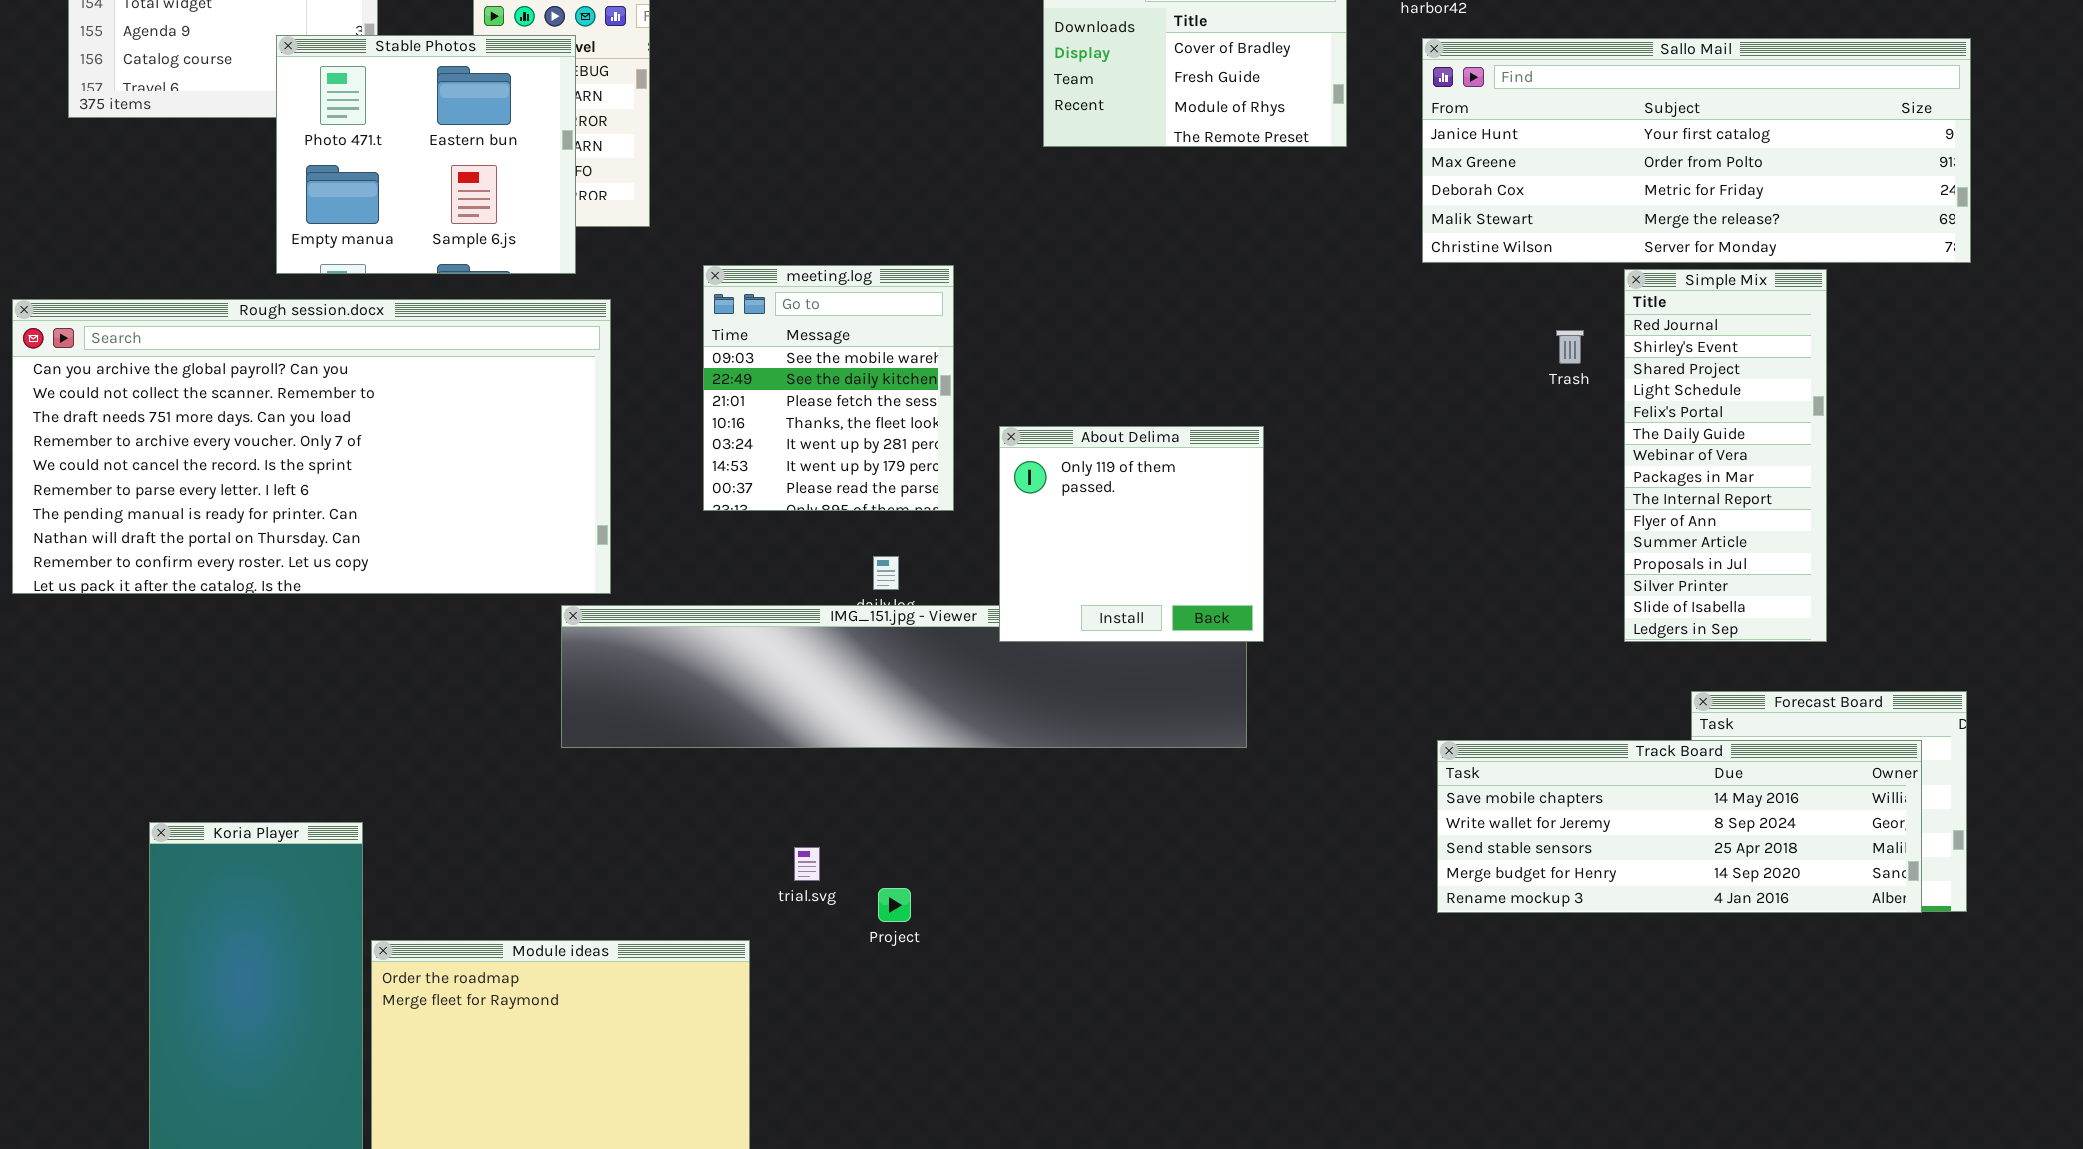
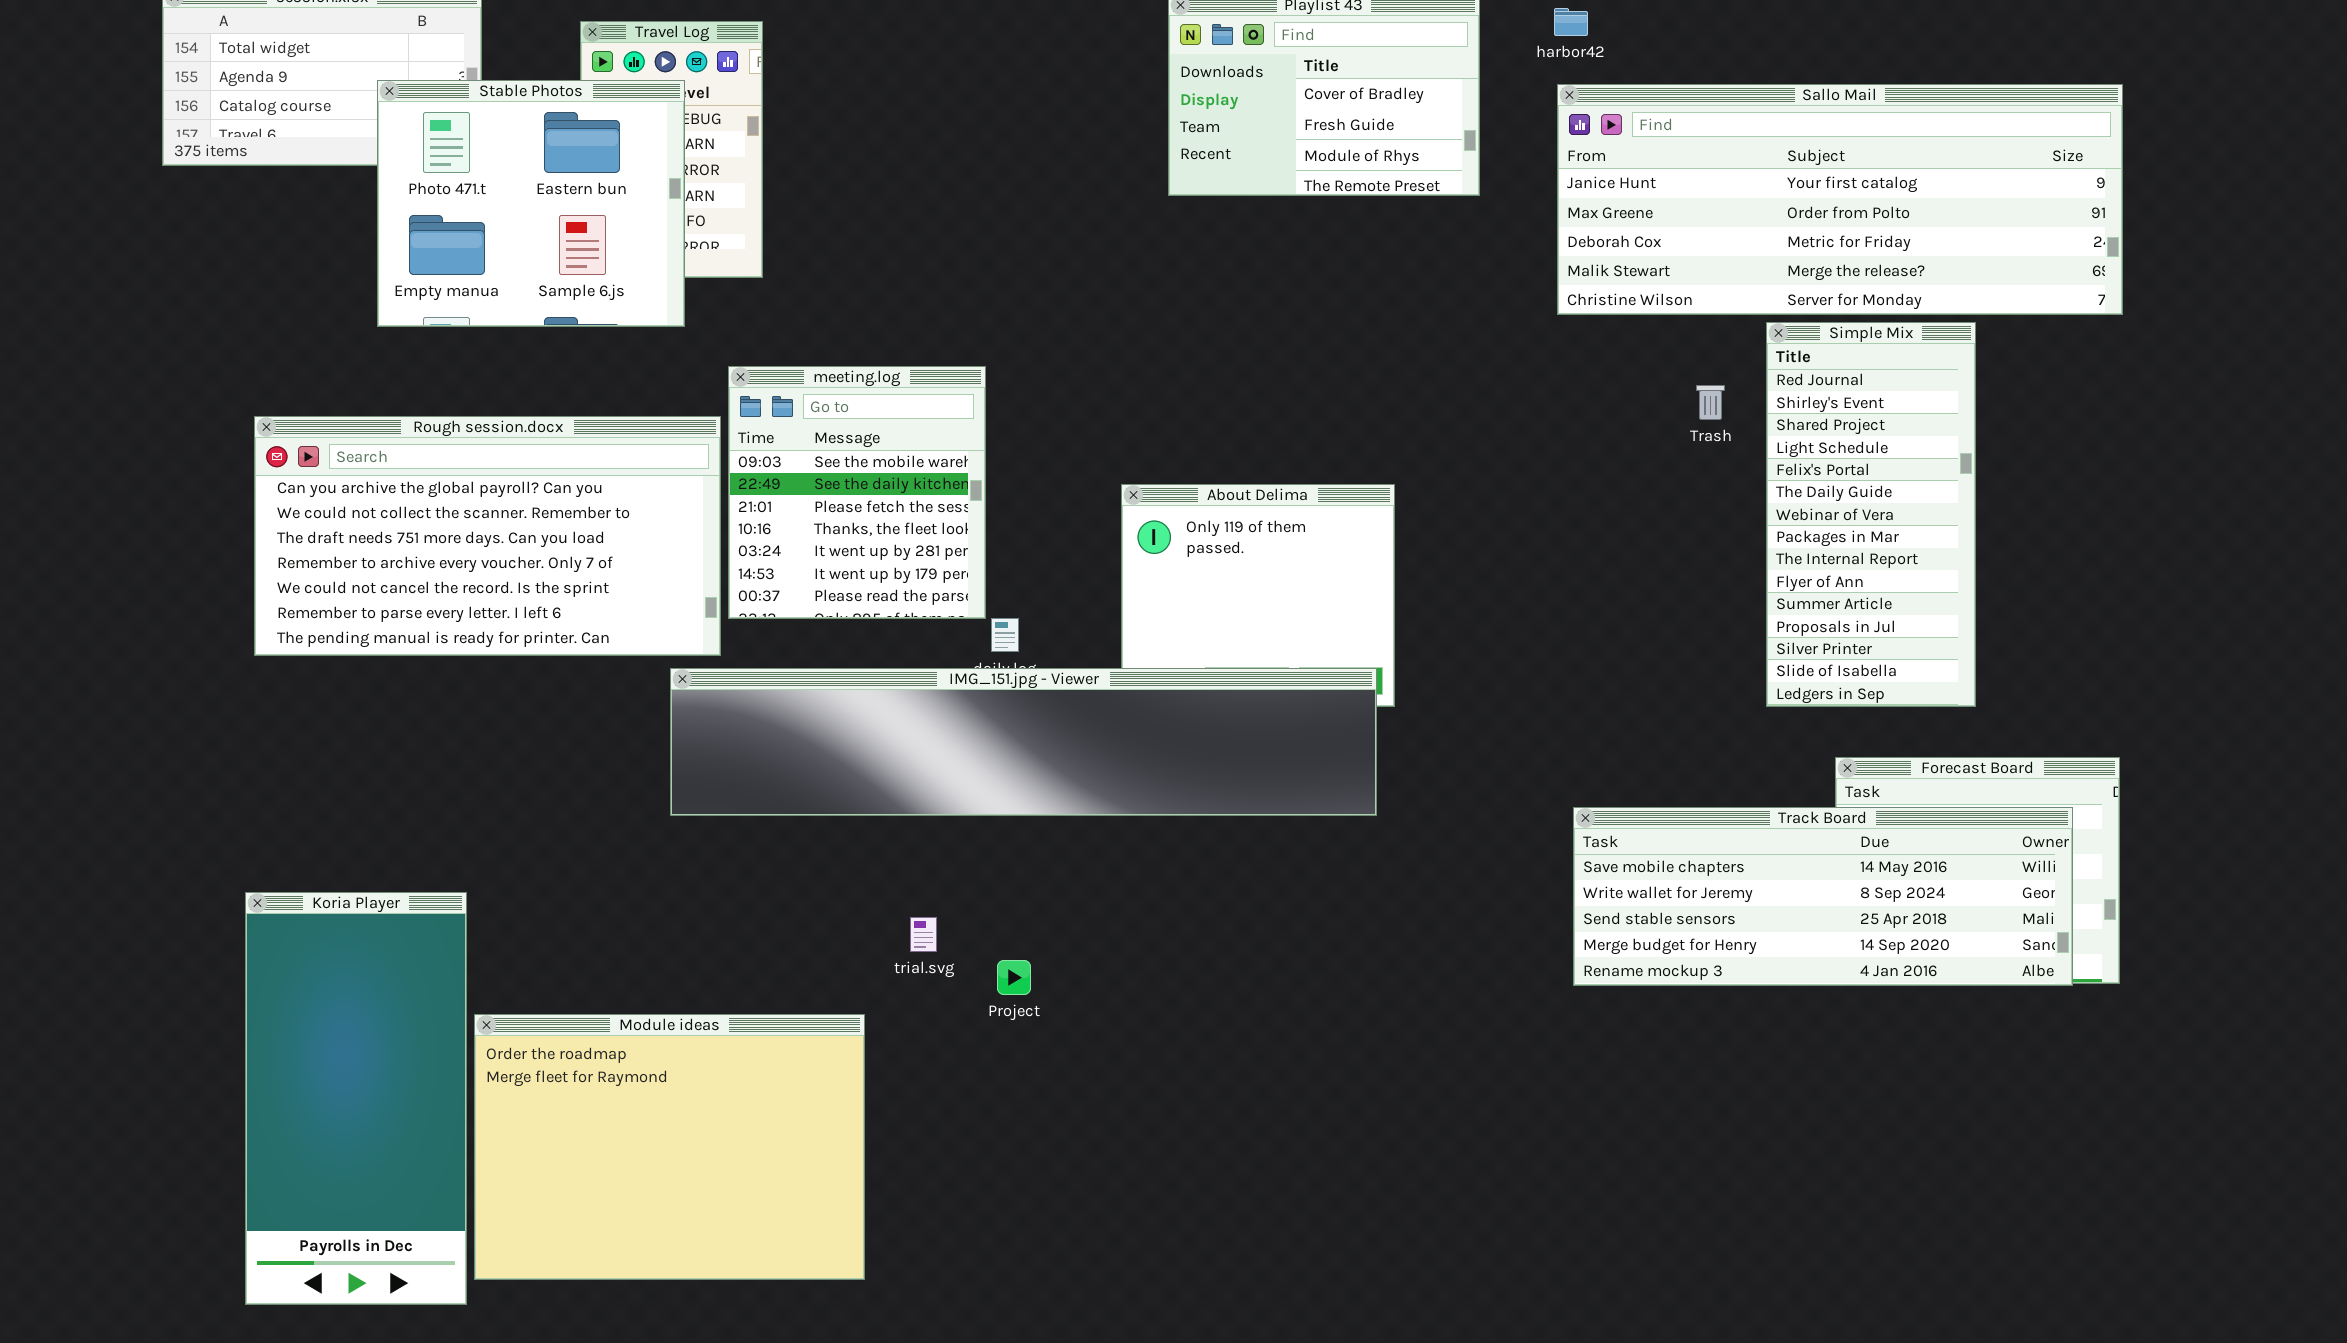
meeting.log: [703,265,954,511] -> [728,366,986,619], moved
Rough session.docx: [12,299,611,594] -> [254,416,721,656], resized
IMG_151.jpg - Viewer: [561,605,1247,748] -> [670,668,1377,816], raised

